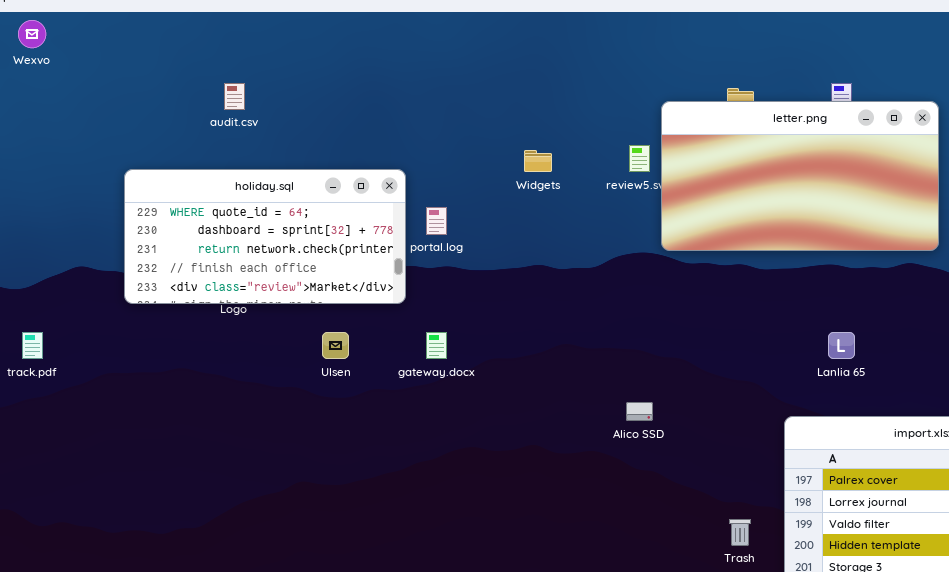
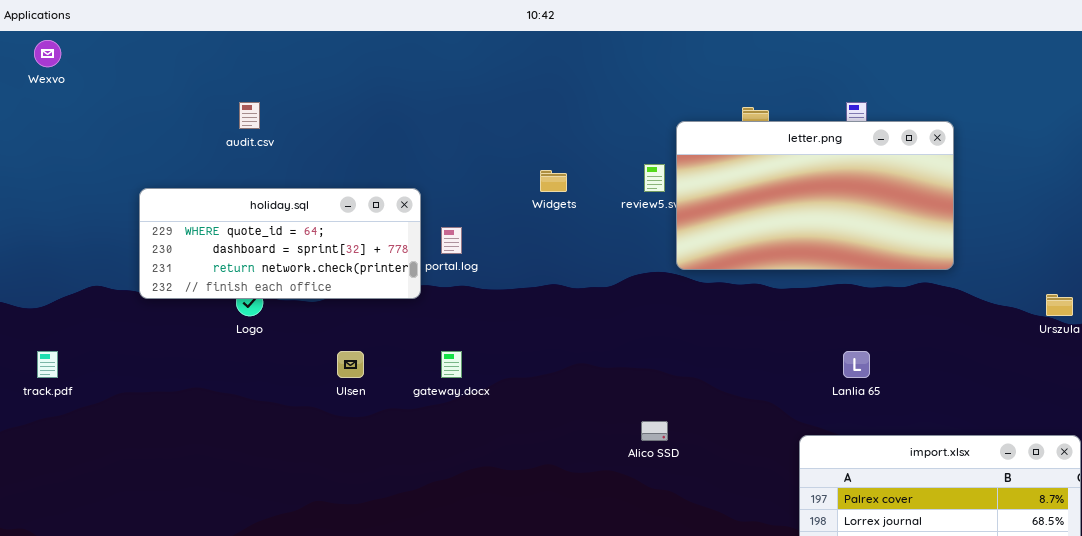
holiday.sql: [124,169,406,304] -> [139,188,421,299], resized

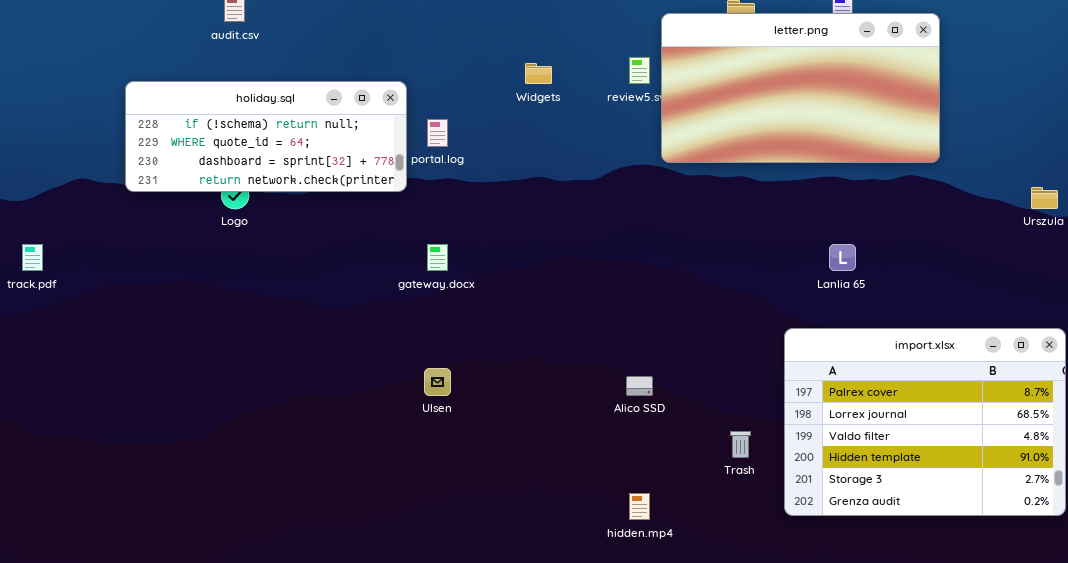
holiday.sql: [139,188,421,299] -> [125,81,407,192], scrolled up 1 row
Ulsen: [337,351,364,378] -> [424,368,451,396], moved
Alico SSD: [641,421,668,441] -> [626,376,653,396], moved

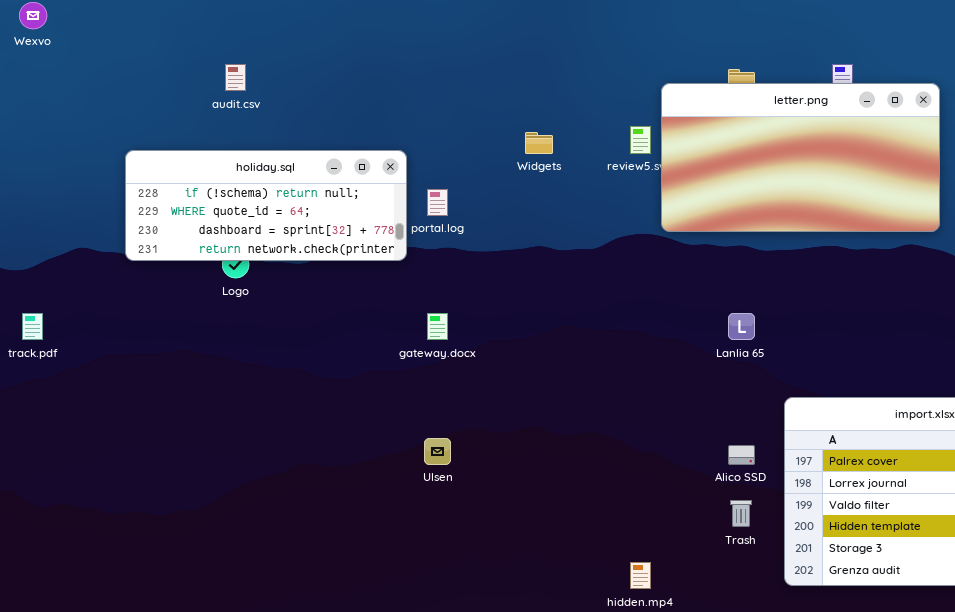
Lanlia 65: [829,244,856,271] -> [728,313,755,340], moved
Alico SSD: [626,376,653,396] -> [728,445,755,465], moved

